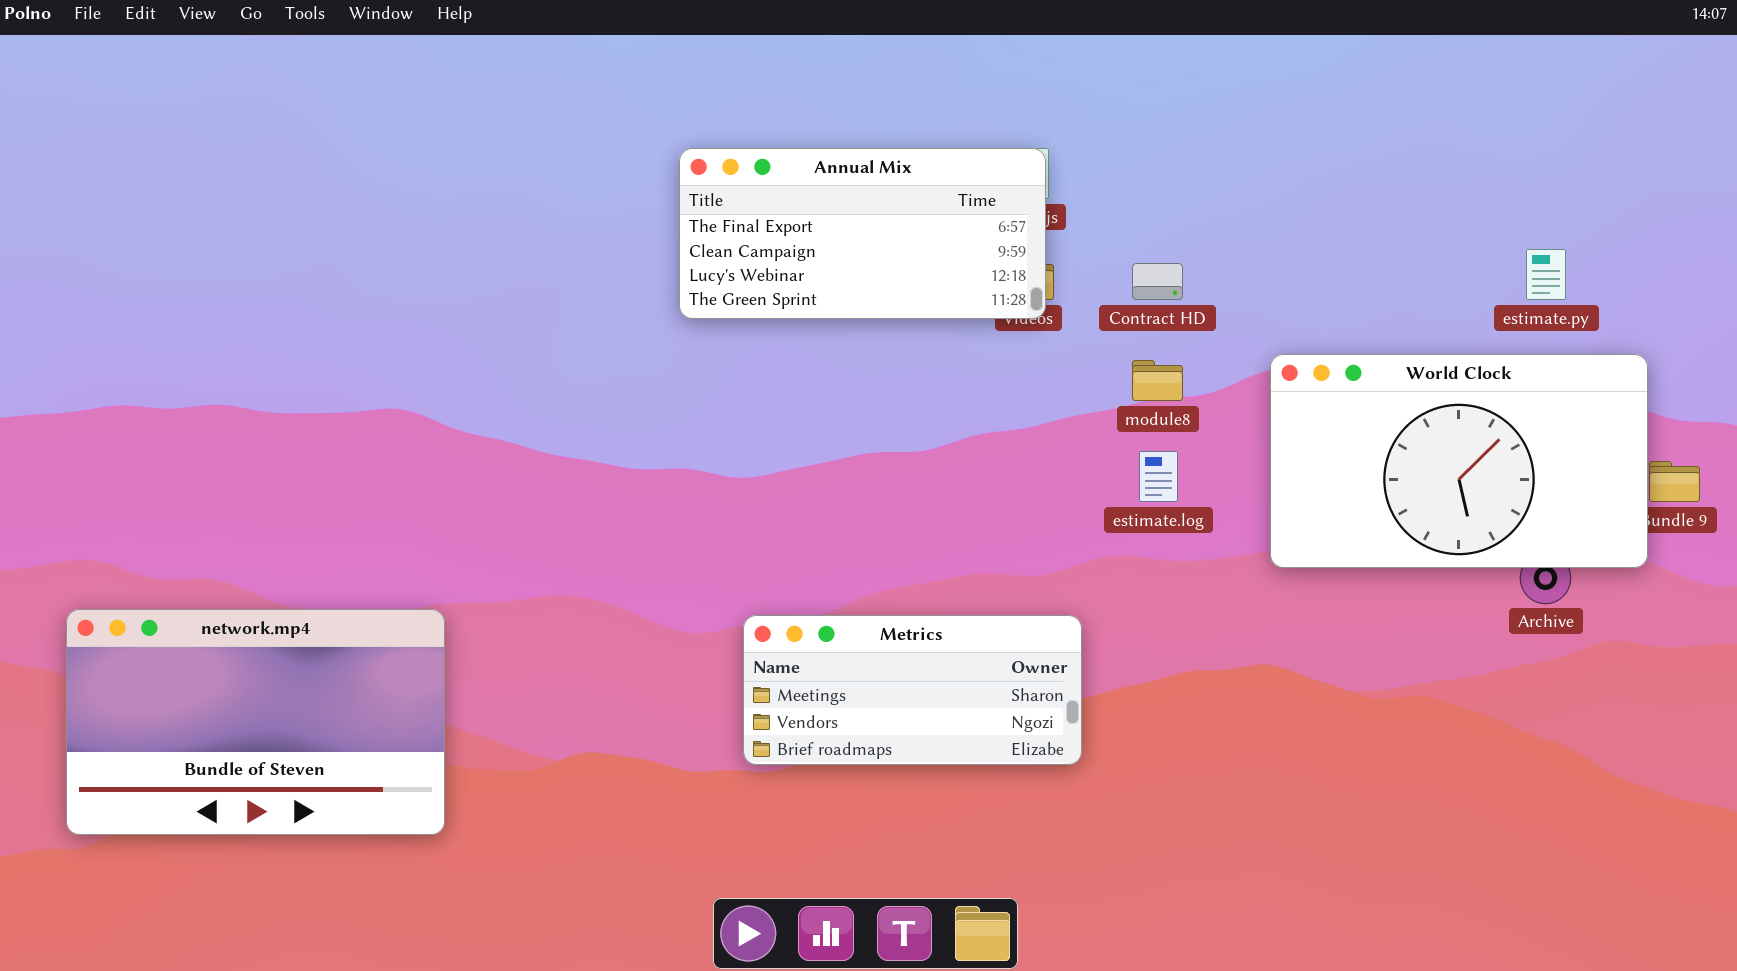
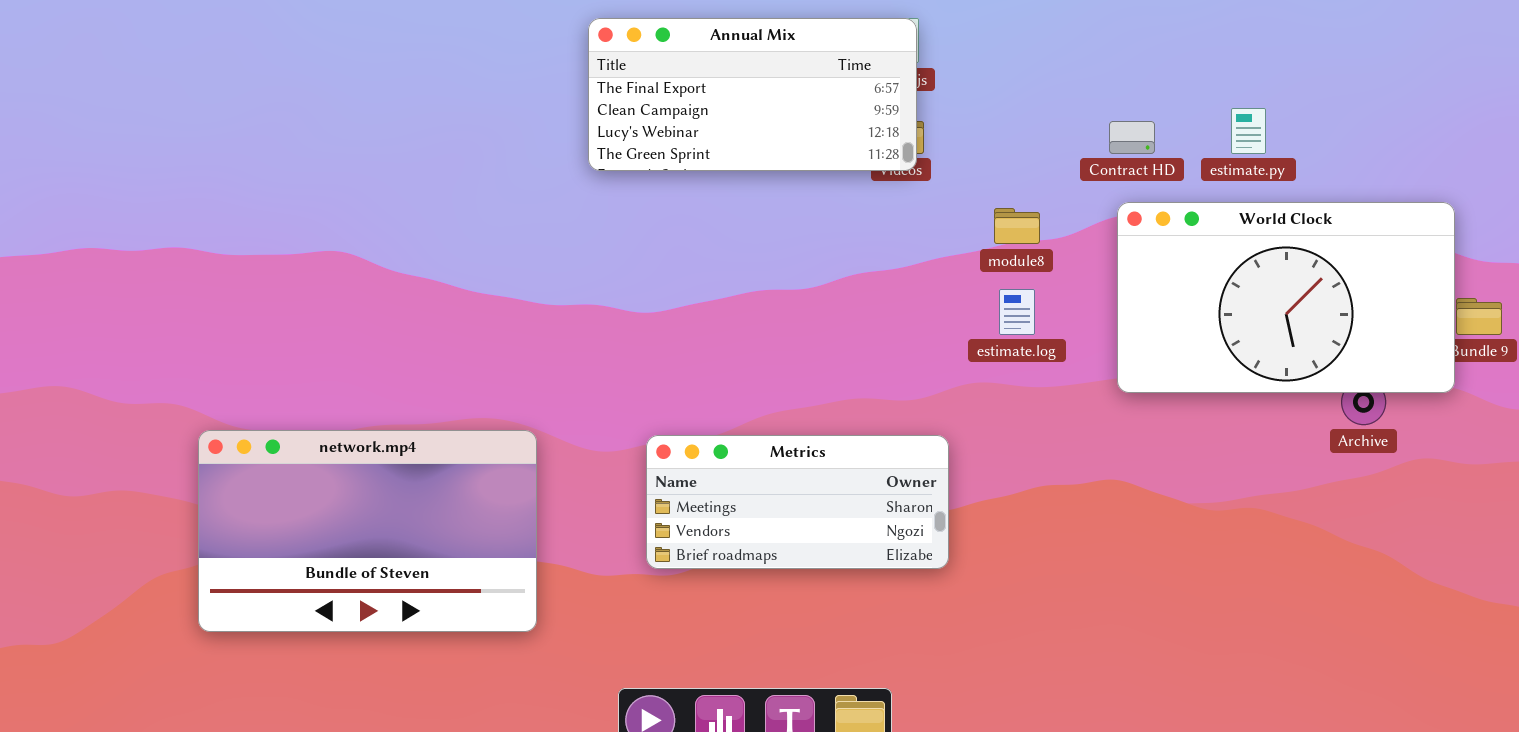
estimate.py: [1526,249,1566,300] -> [1231,108,1266,154], moved
Contract HD: [1132,263,1183,300] -> [1109,121,1155,154], moved
network.mp4: [66,609,445,835] -> [198,430,537,632], moved

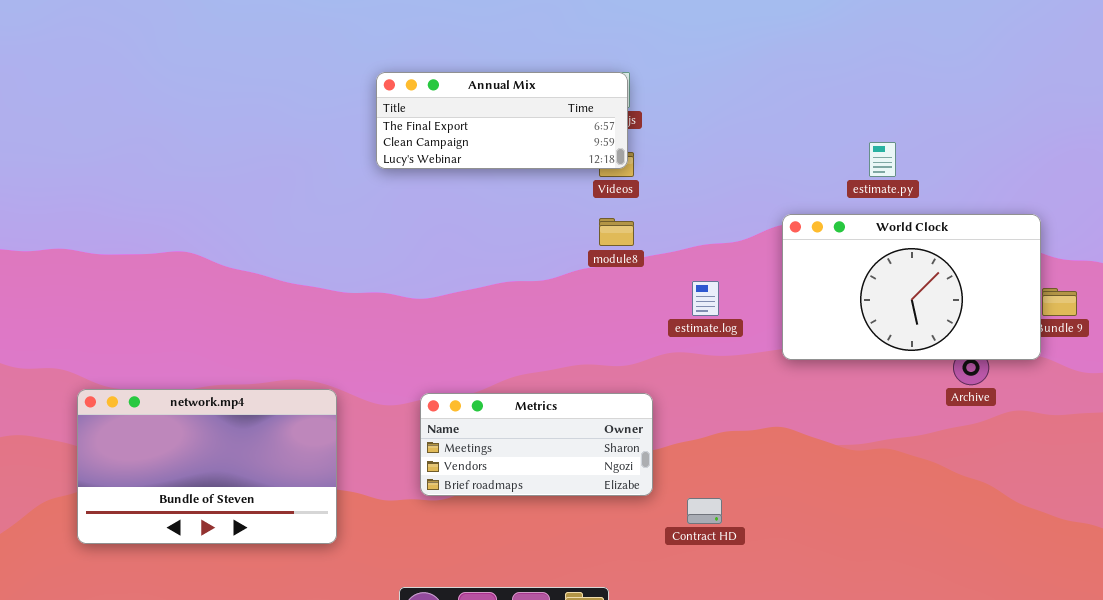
Annual Mix: [588,18,917,171] -> [376,72,628,169], resized
Contract HD: [1109,121,1155,154] -> [687,498,722,524], moved
module8: [994,208,1040,244] -> [599,218,634,246], moved

